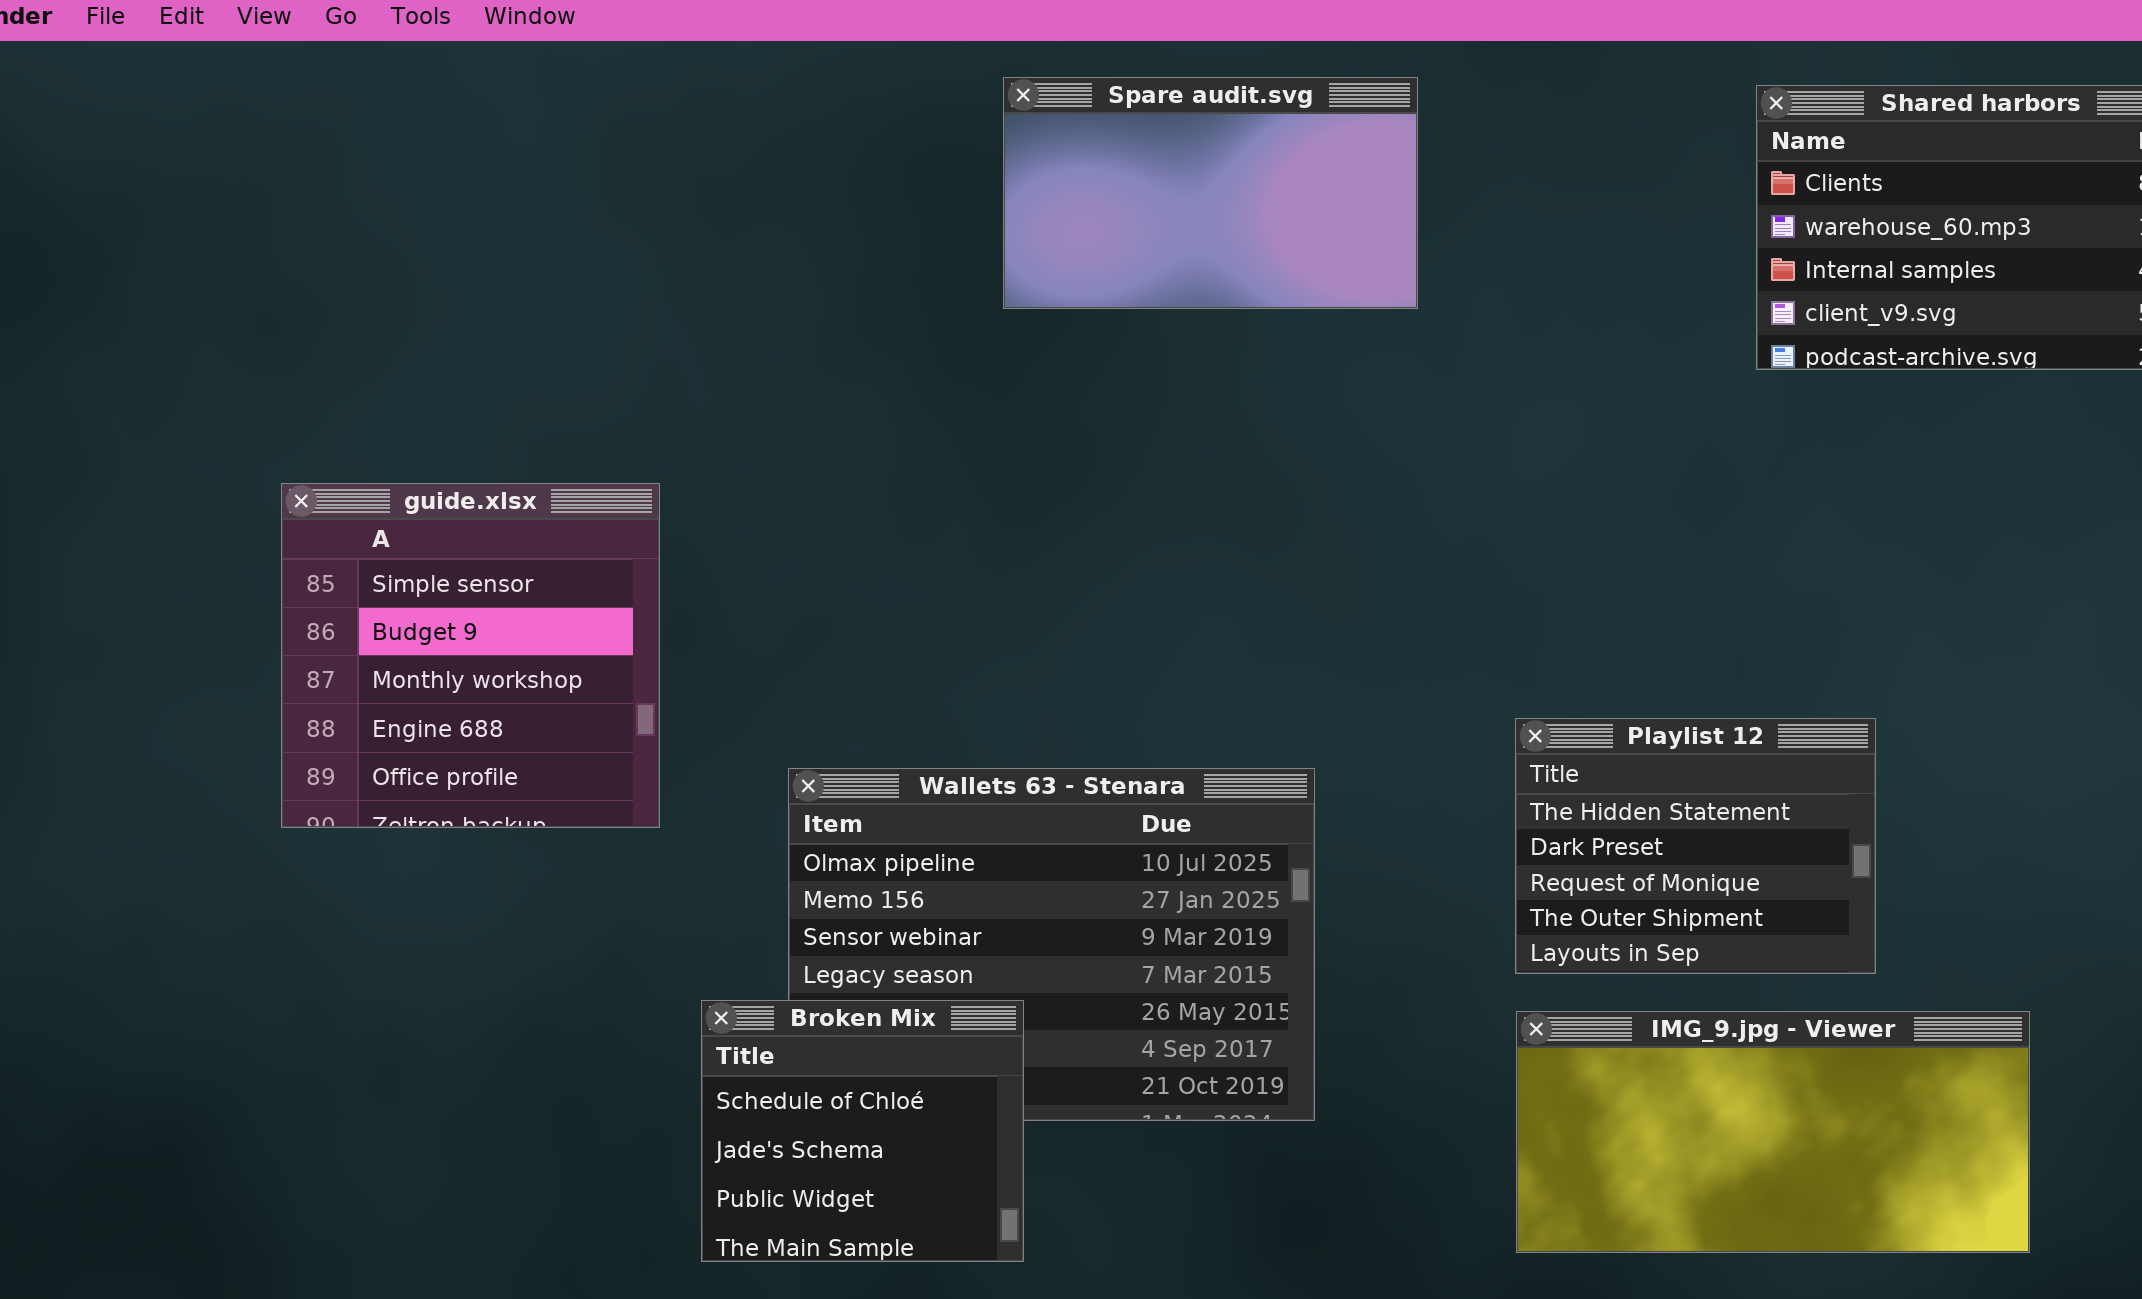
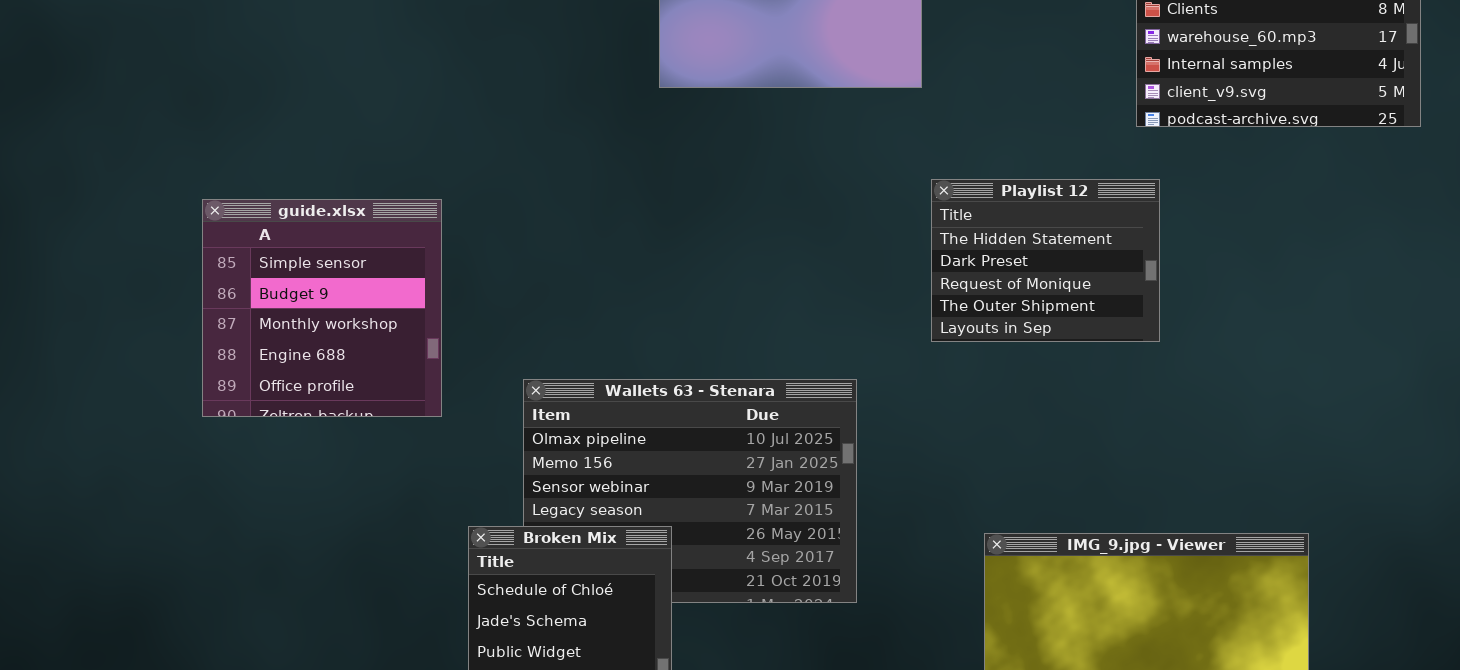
Playlist 12: [1515,718,1876,974] -> [931,179,1160,342], moved

